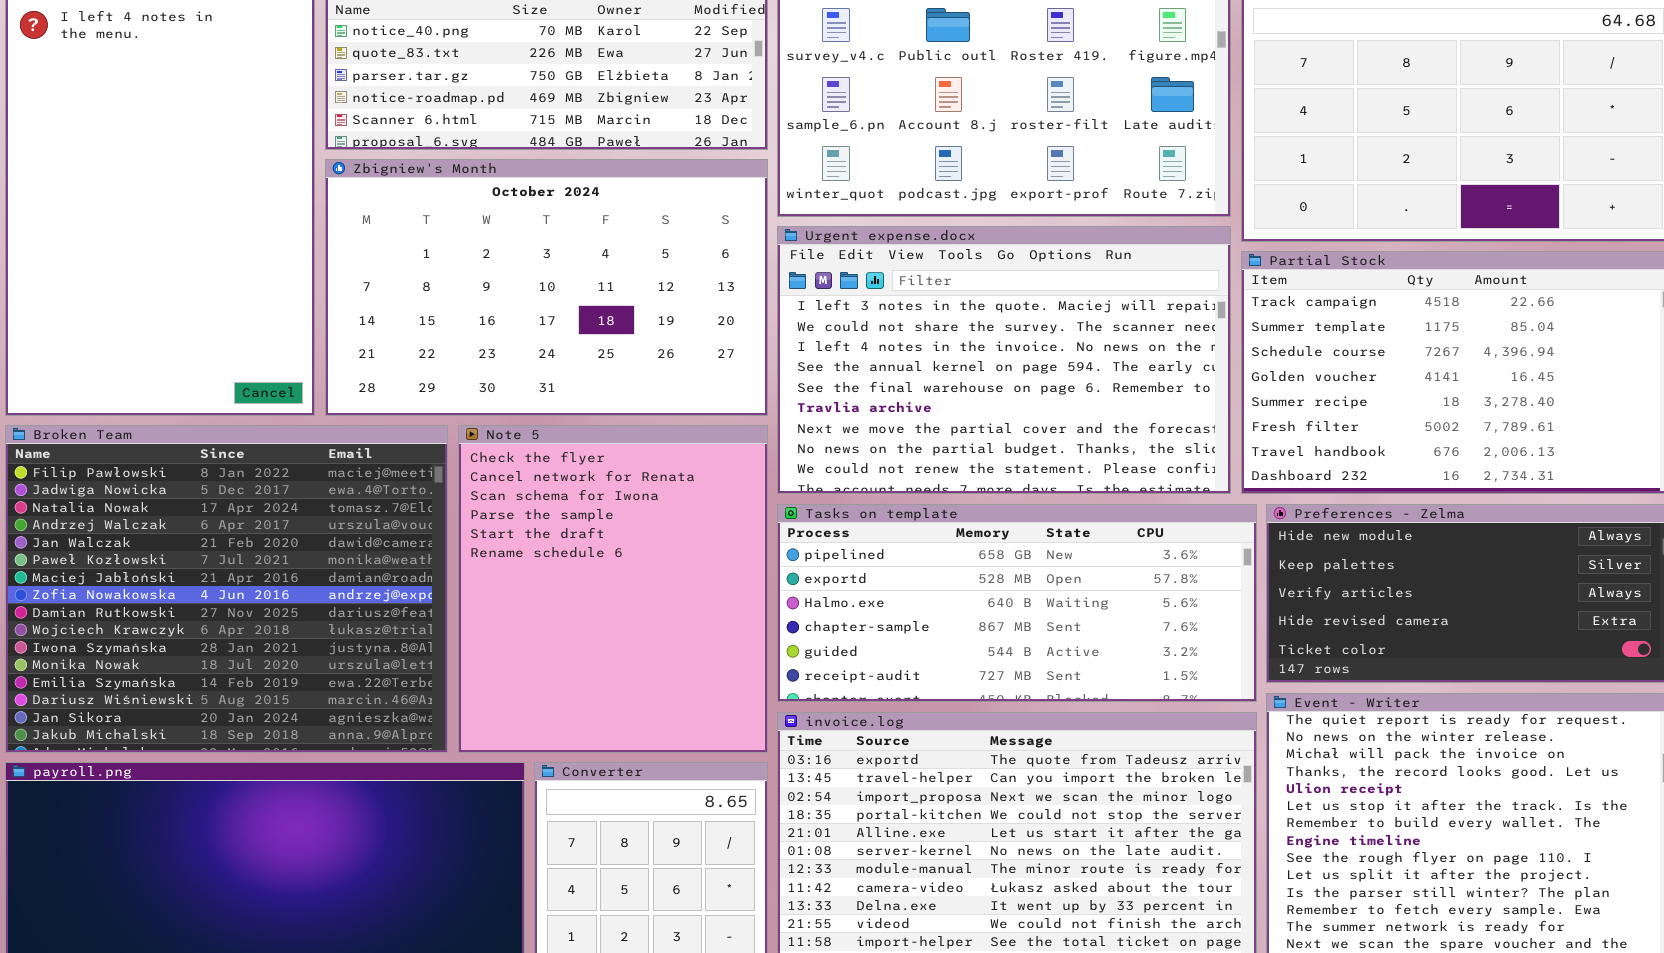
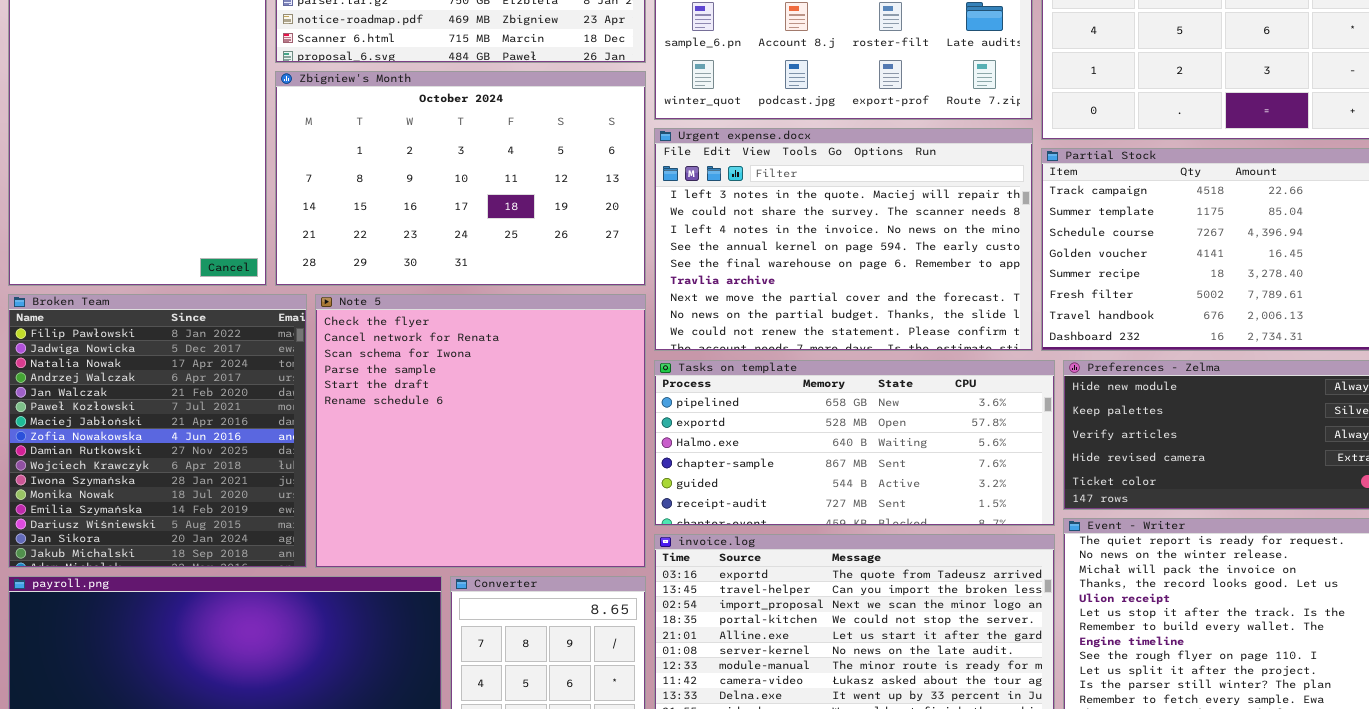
Broken Team: [5,425,448,753] -> [8,294,307,568], resized
Note 5: [458,425,768,753] -> [315,294,646,568], resized

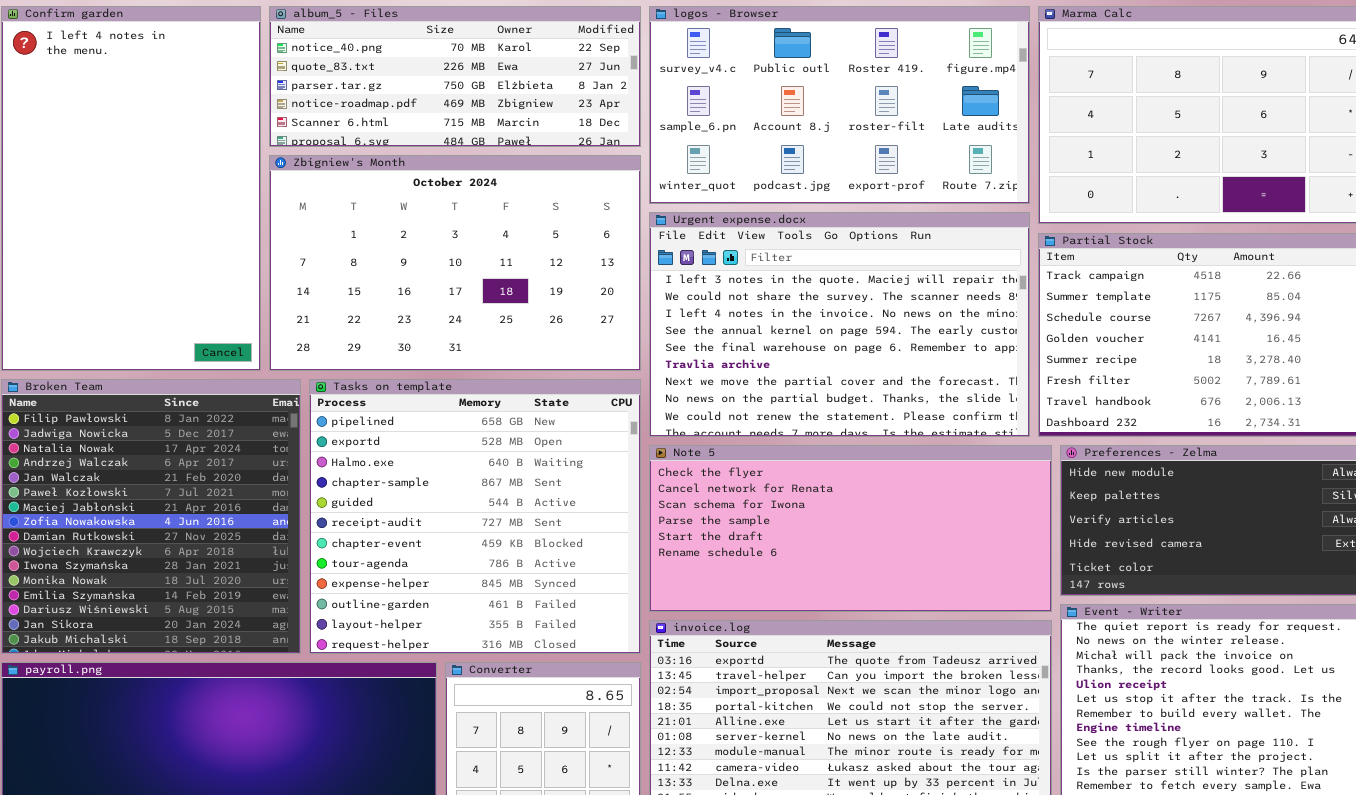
Note 5: [315,294,646,568] -> [649,445,1052,612], moved, resized
Tasks on template: [654,360,1055,526] -> [309,379,641,654], moved, resized

